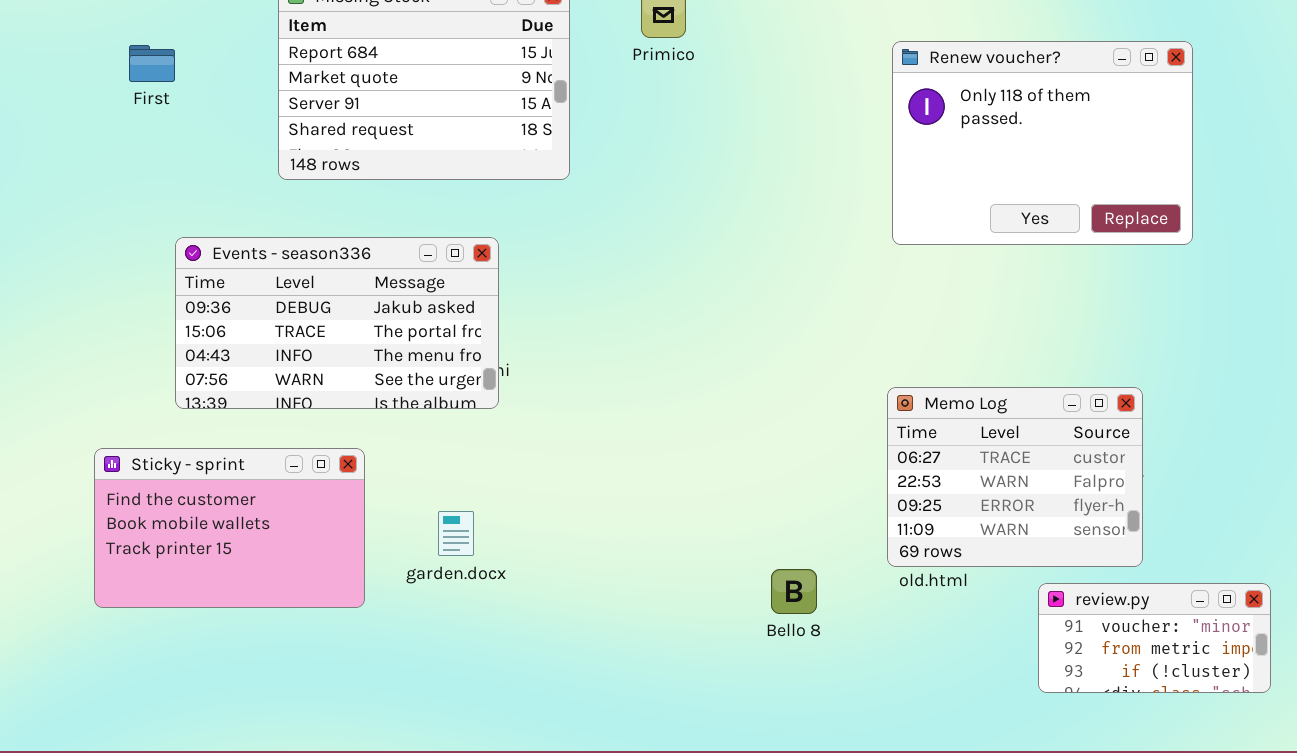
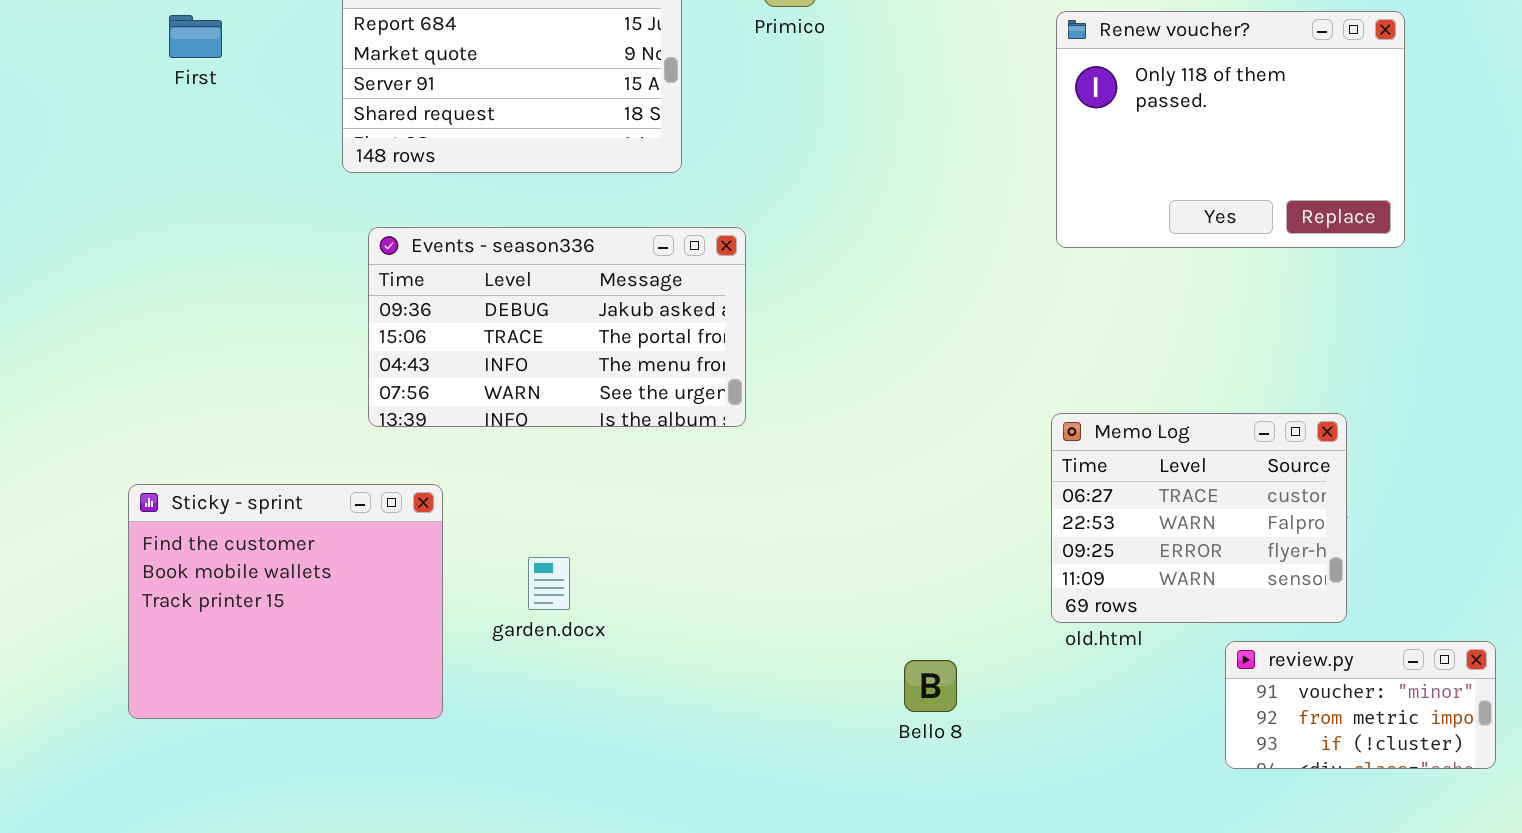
Events - season336: [175,237,499,409] -> [368,227,746,427], moved
Sticky - sprint: [94,448,365,608] -> [128,484,443,719], resized
Bello 8: [771,569,817,614] -> [904,660,957,712], moved

